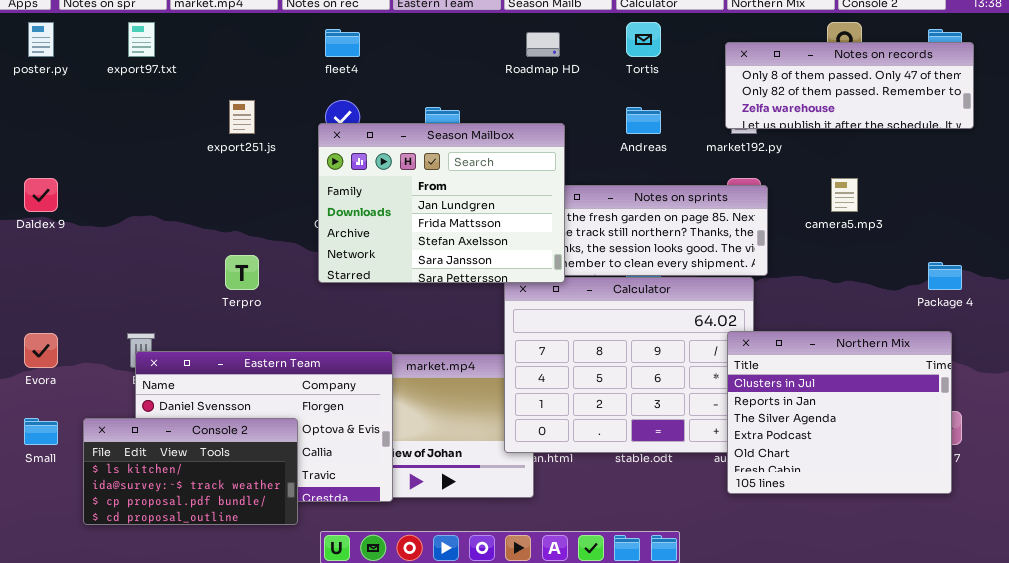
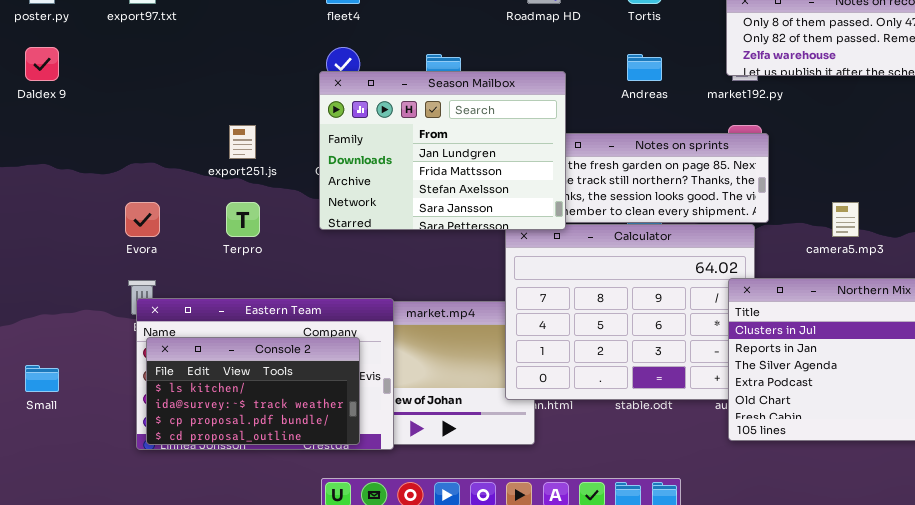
export251.js: [229,100,255,134] -> [229,125,256,159], moved
Daldex 9: [24,178,58,212] -> [25,47,59,81], moved
camera5.mp3: [831,178,858,212] -> [832,202,859,237], moved
Evora: [24,333,58,368] -> [125,202,160,237], moved
Console 2: [83,418,298,525] -> [146,337,360,445], moved

